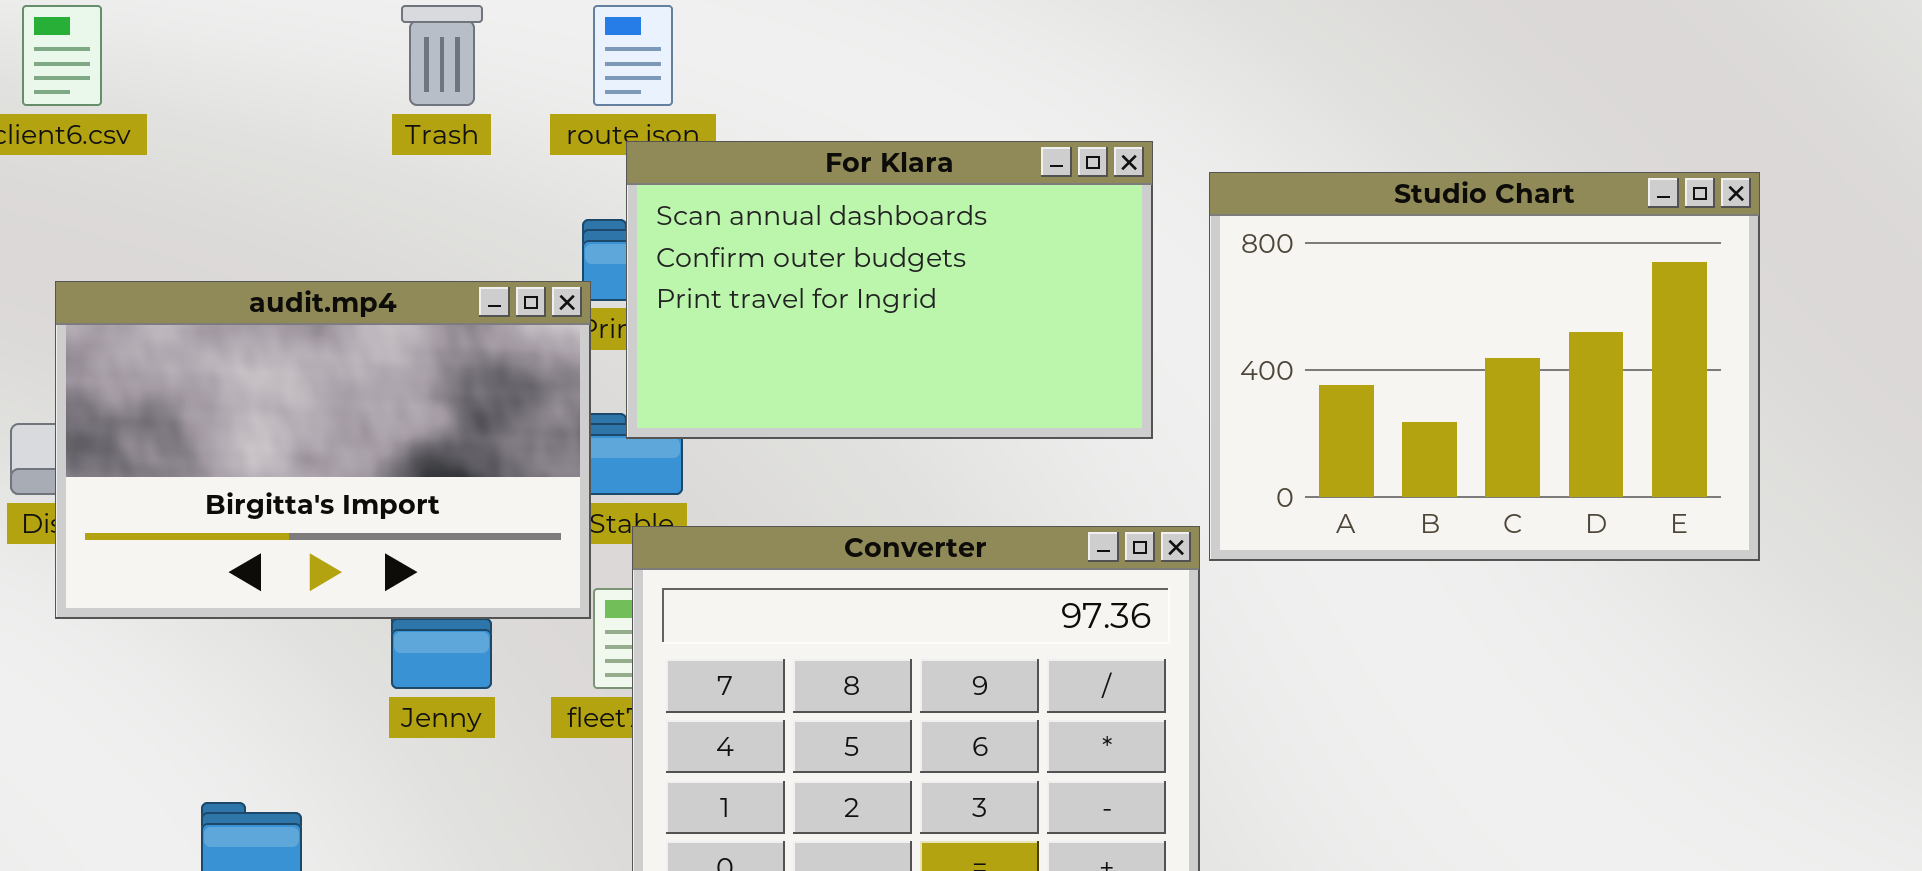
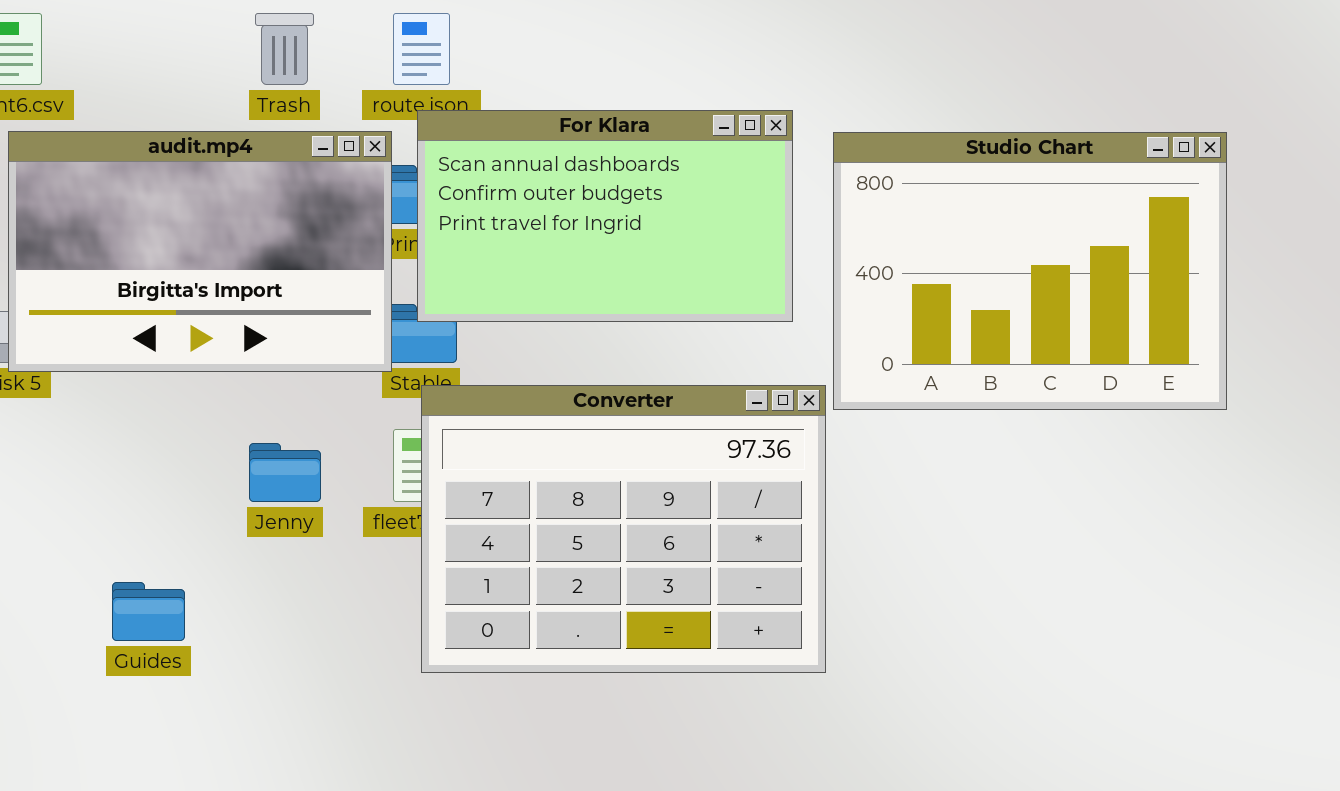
audit.mp4: [55,281,591,619] -> [8,131,392,372], moved

